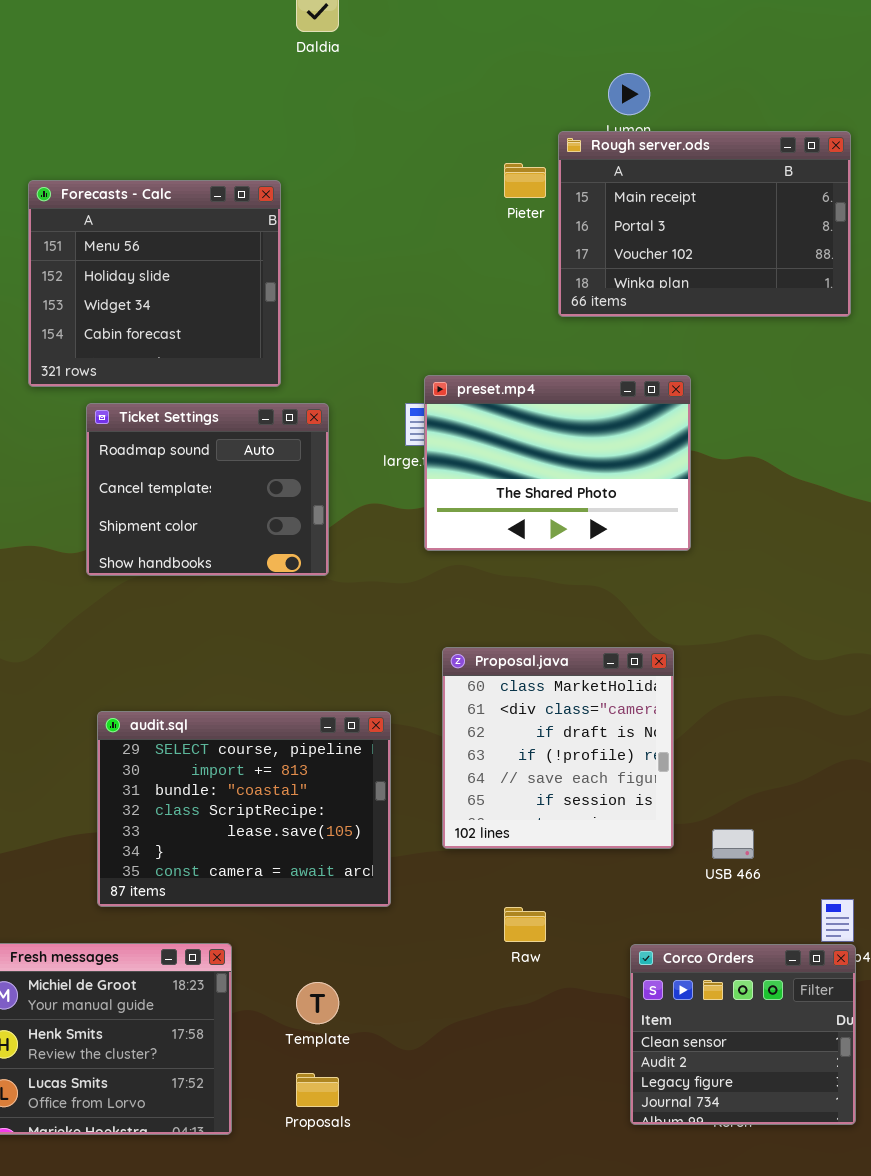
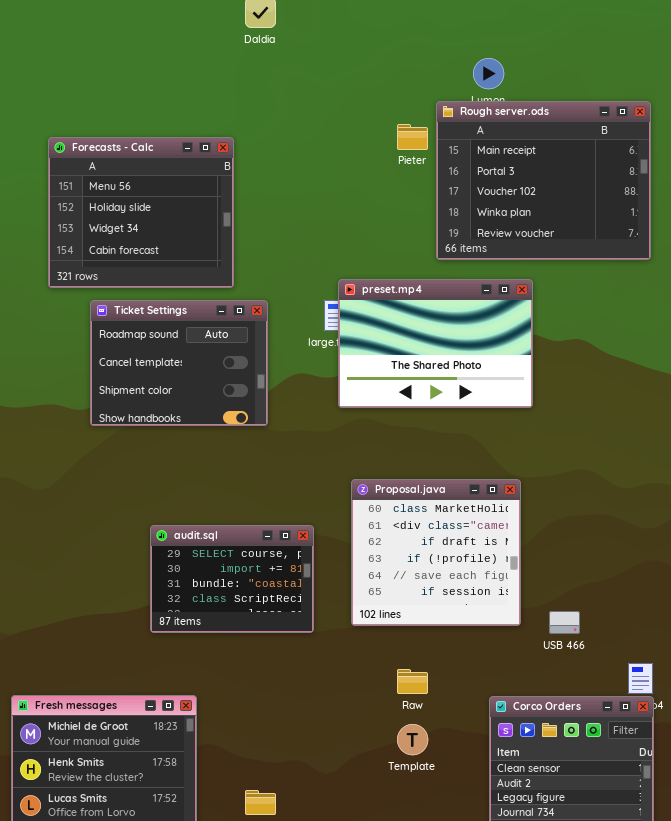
Rough server.ods: [558,131,851,317] -> [436,101,651,260], resized
audit.sql: [97,711,391,907] -> [150,525,314,633], resized
Template: [296,982,339,1024] -> [397,724,428,755], moved

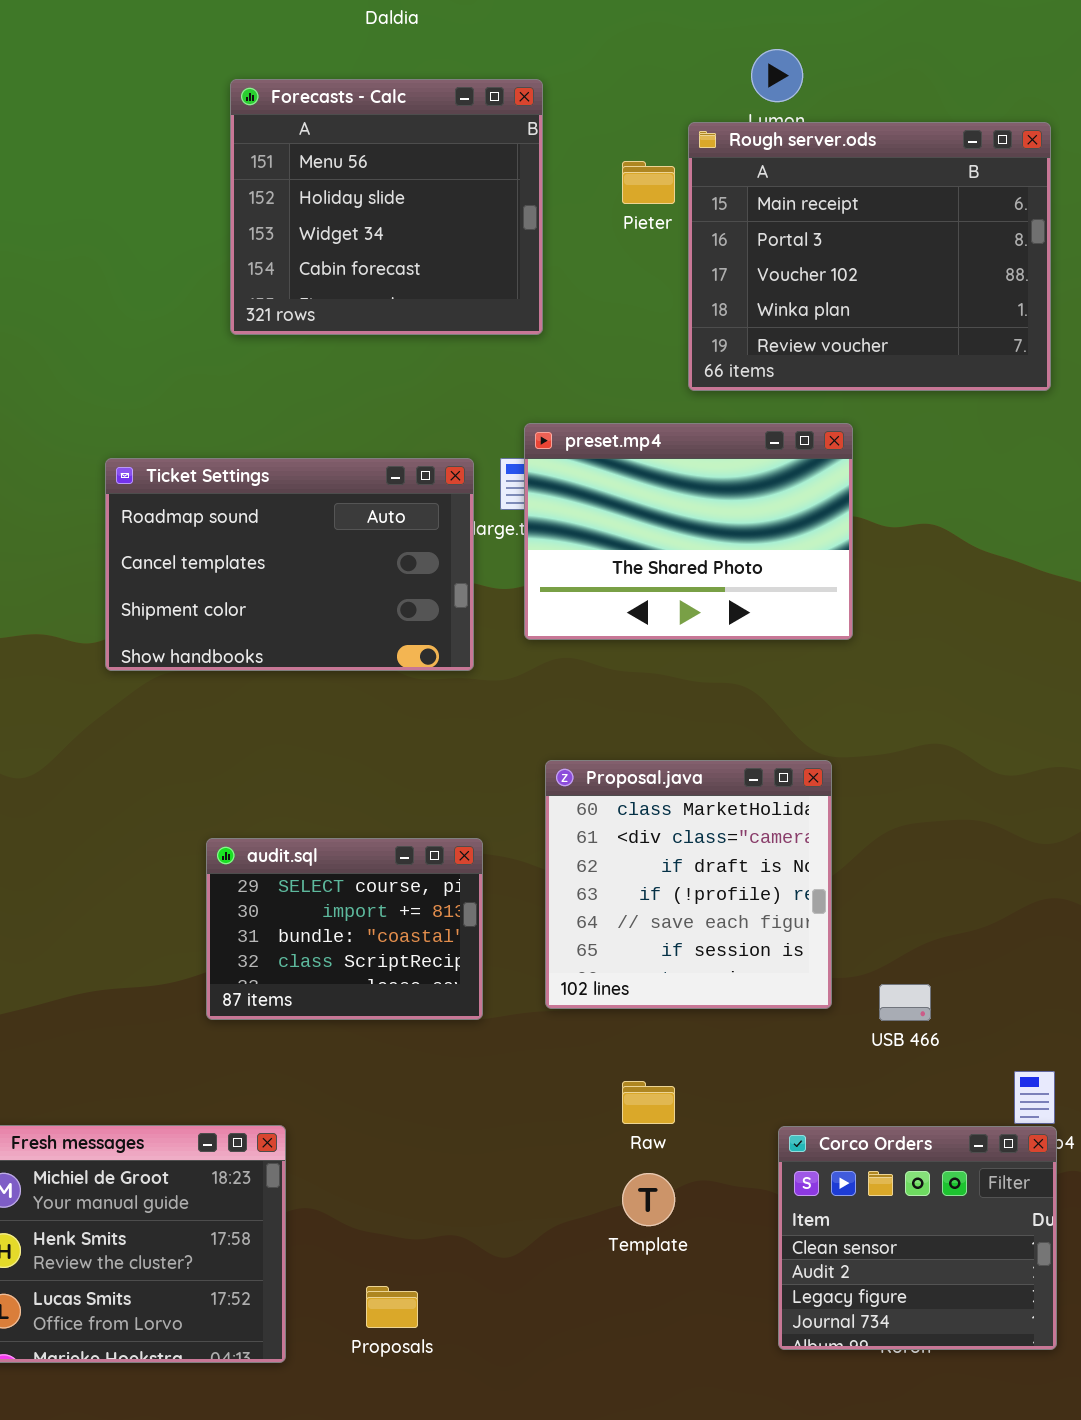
Forecasts - Calc: [48,137,234,288] -> [230,79,543,335], moved
Ticket Settings: [90,300,268,426] -> [105,458,474,671], resized

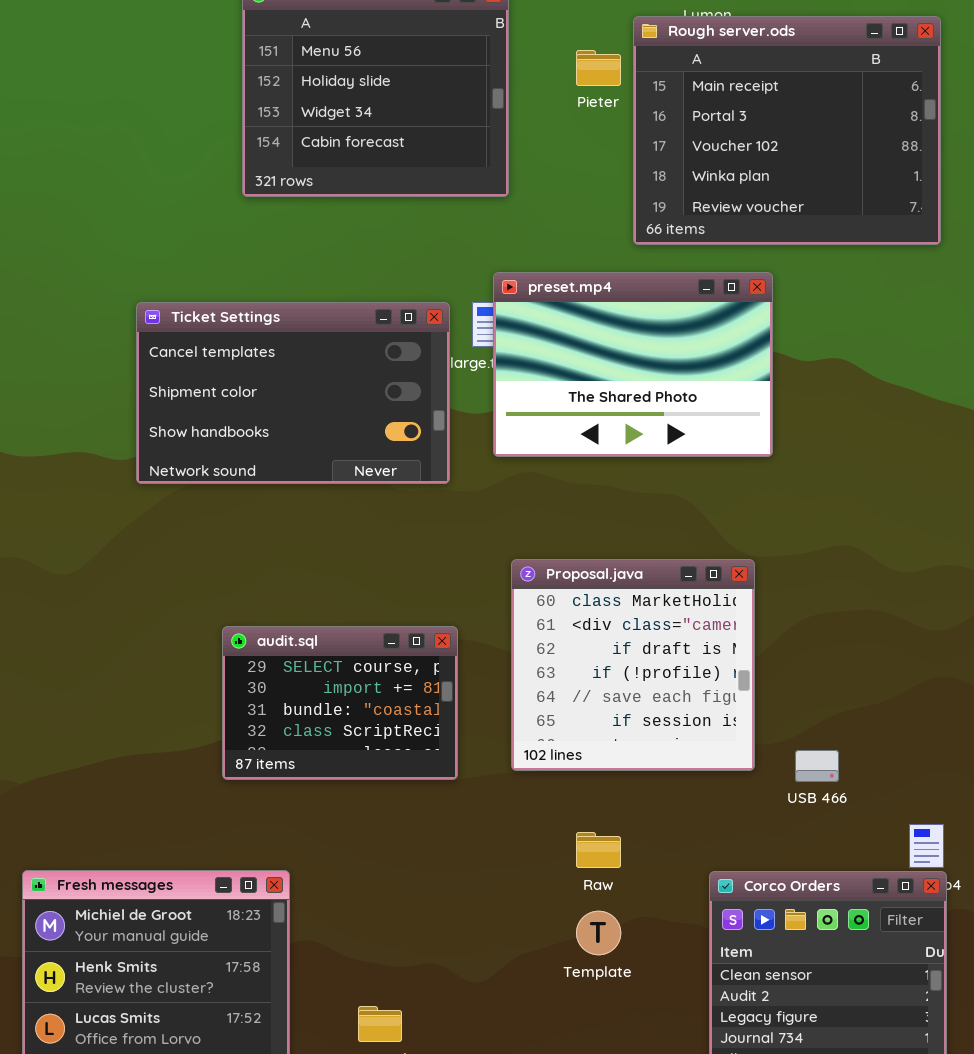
Ticket Settings: [105,458,474,671] -> [136,302,450,484], scrolled down 1 row

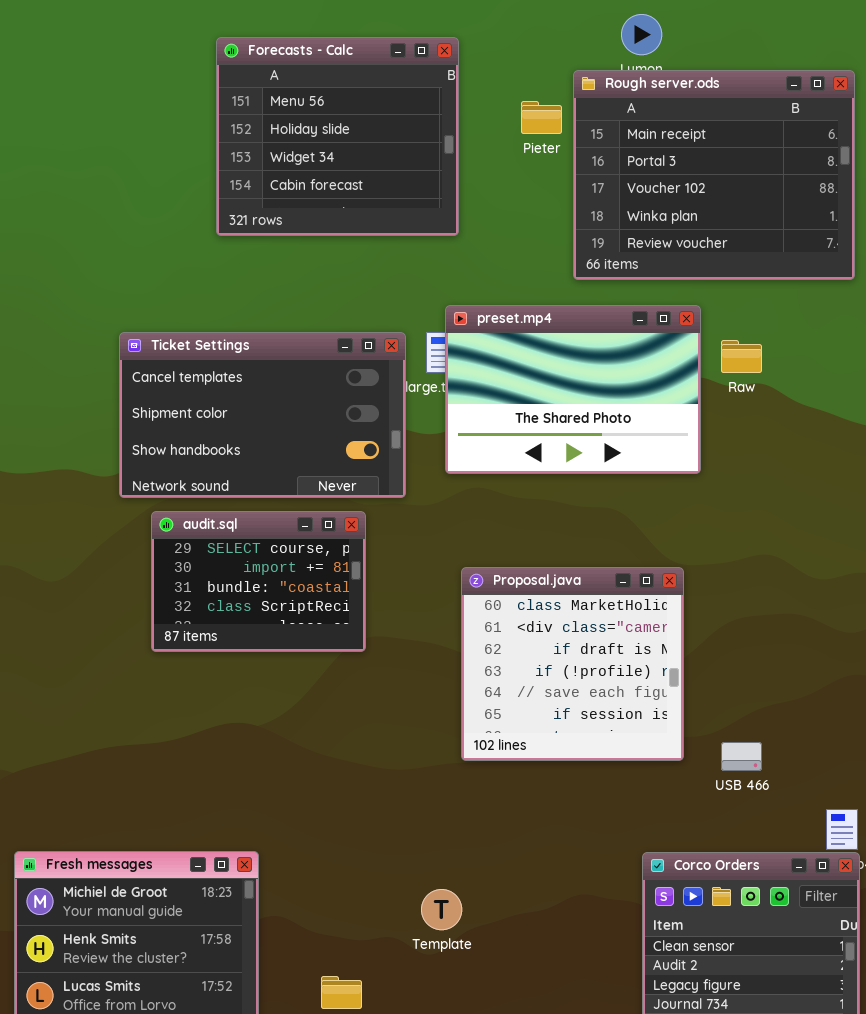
audit.sql: [222,626,458,780] -> [151,511,366,652], moved
Raw: [576,832,621,868] -> [721,340,762,373], moved
Template: [576,911,621,955] -> [421,889,462,930], moved

